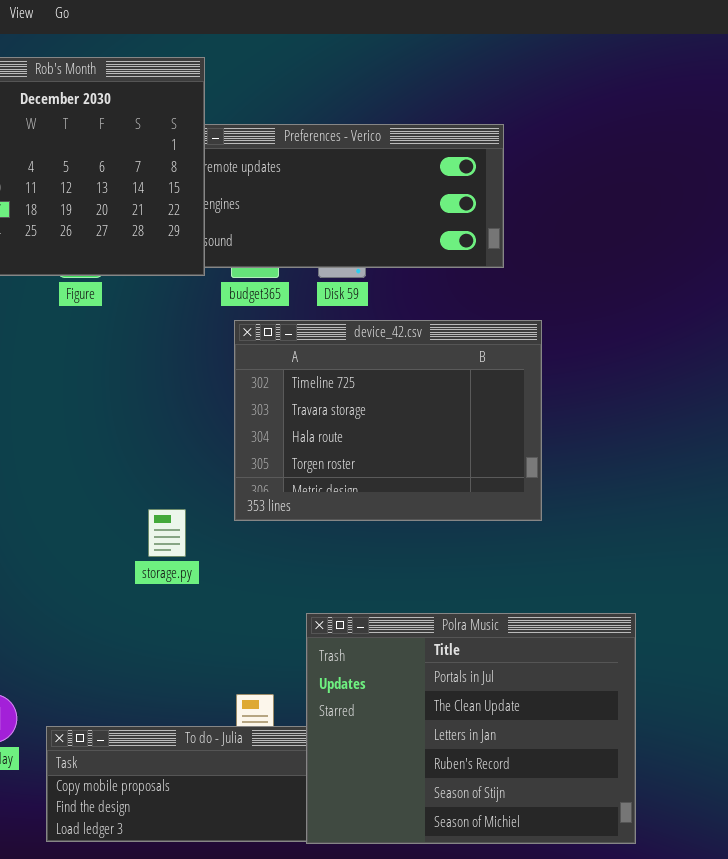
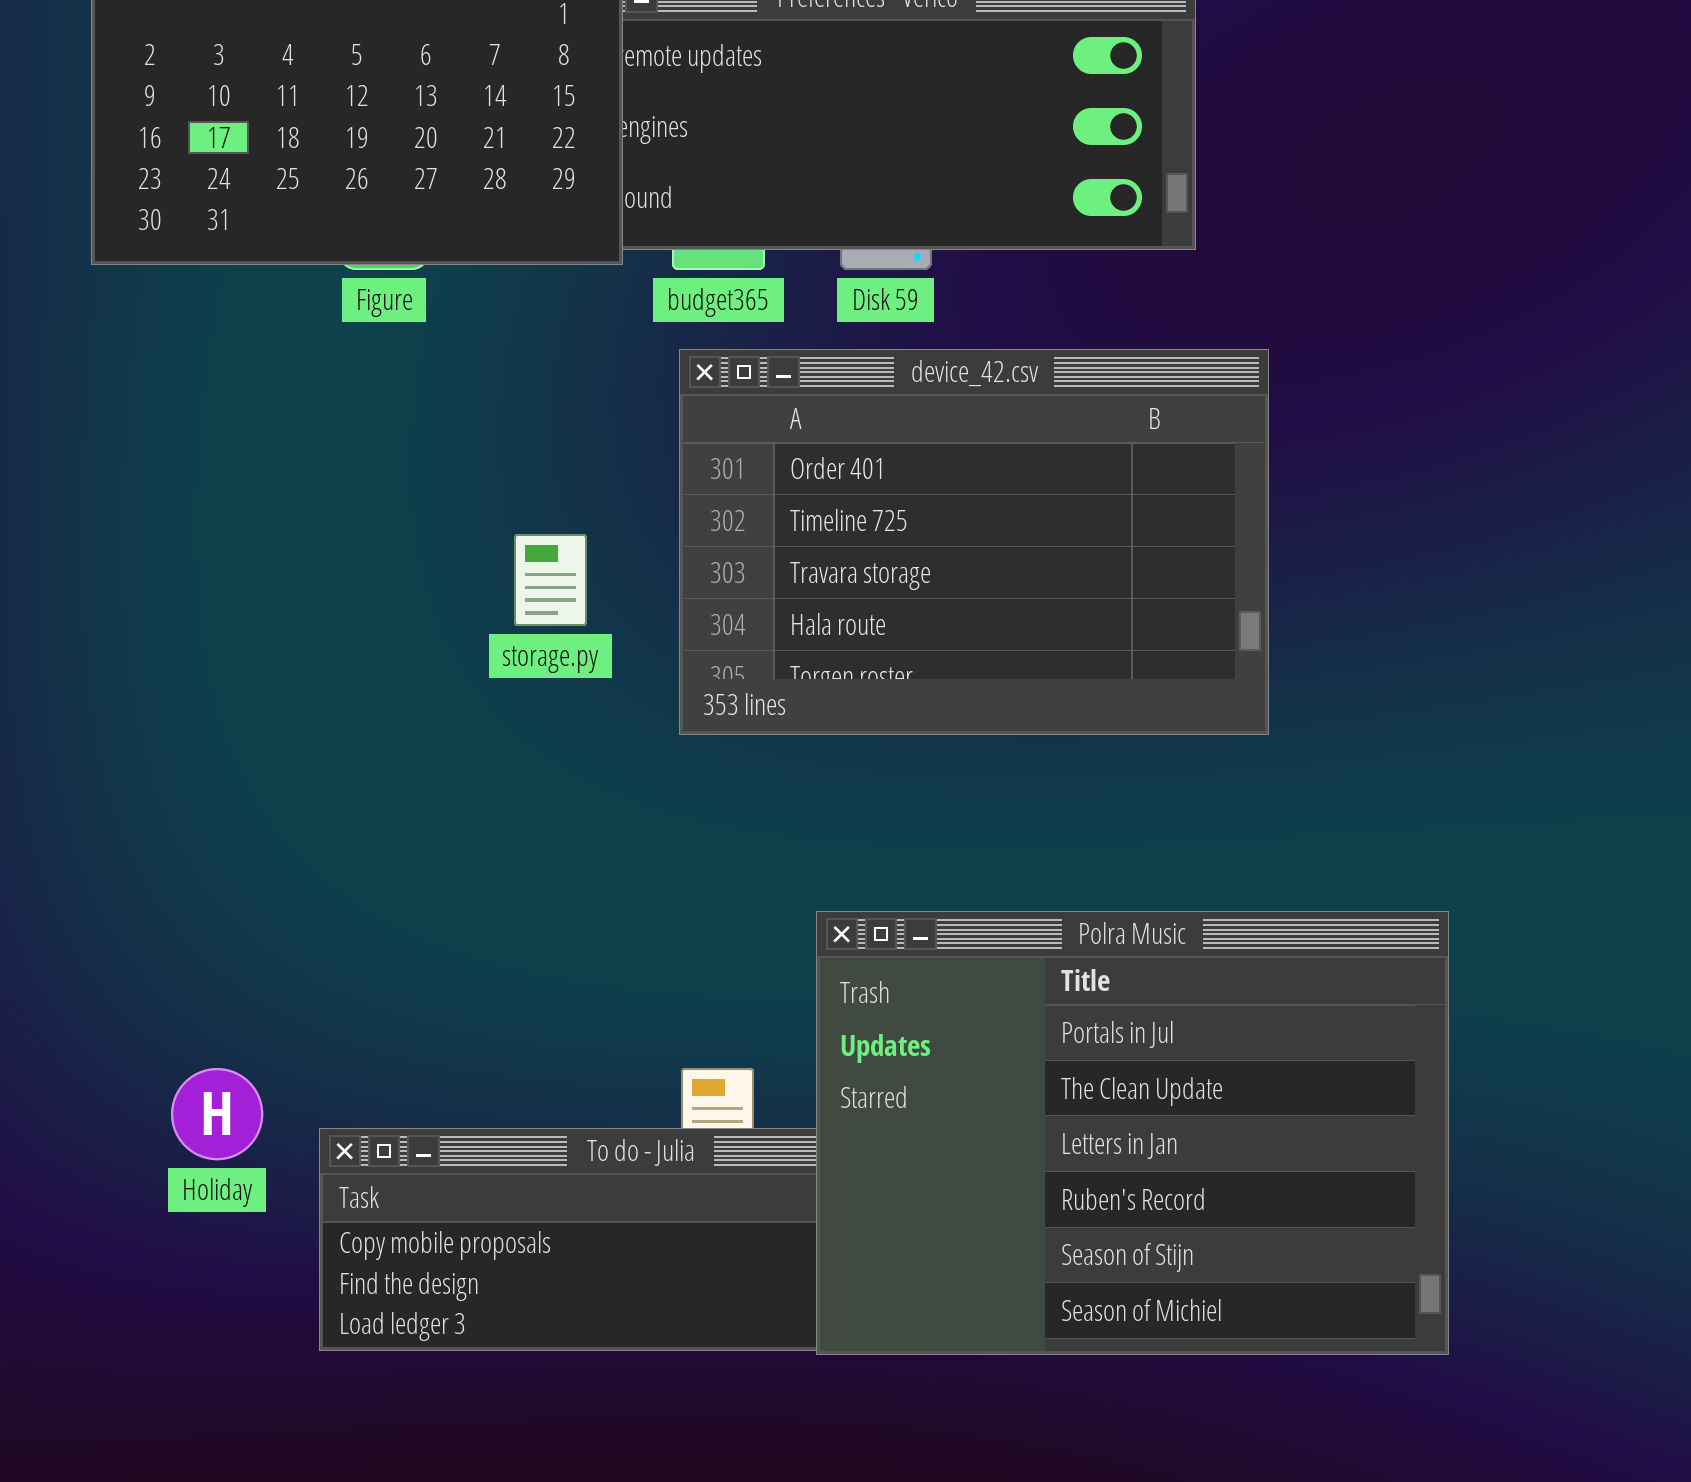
device_42.csv: [234,320,542,521] -> [679,349,1269,735], scrolled up 1 row
storage.py: [148,509,186,557] -> [514,534,587,626], moved

